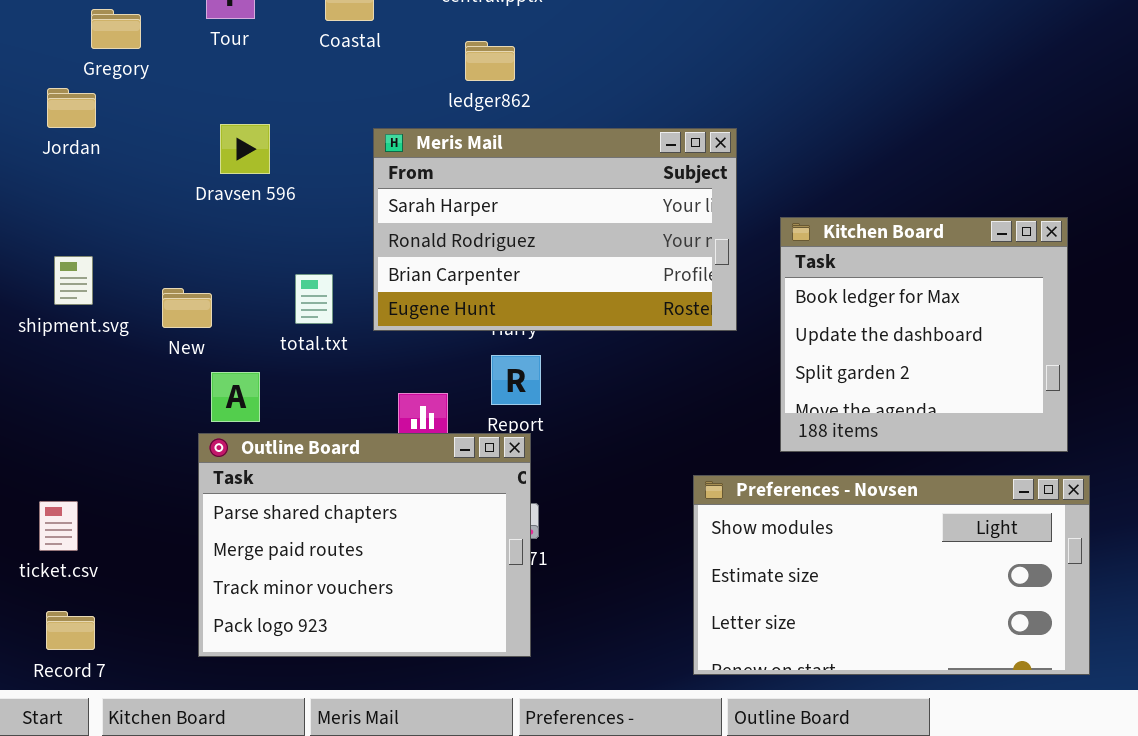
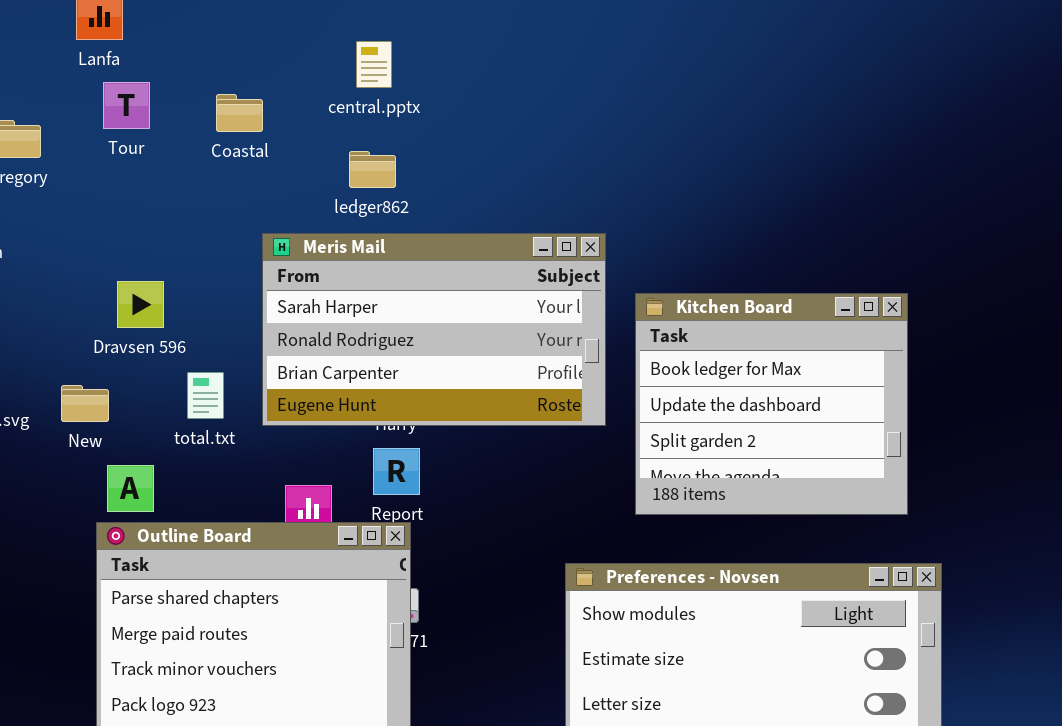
Dravsen 596: [220,124,270,174] -> [117,281,164,328], moved
Kitchen Board: [780,217,1068,452] -> [635,293,908,515], moved

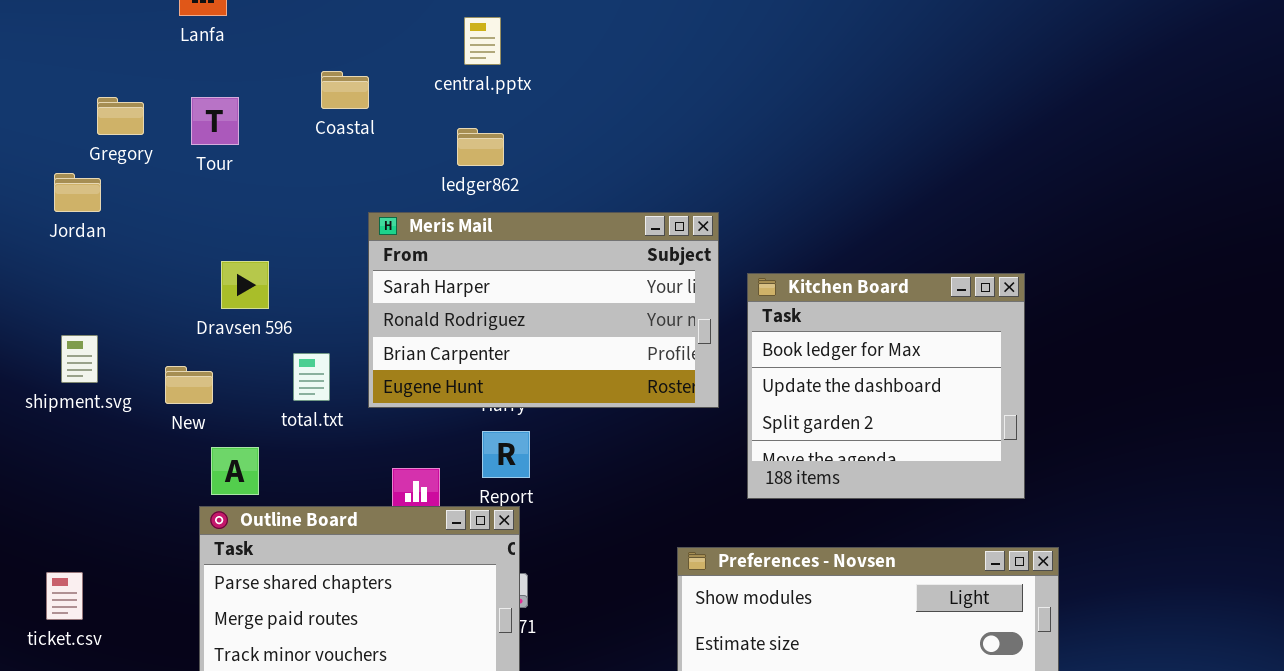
Tour: [103,82,150,129] -> [191,97,239,145], moved

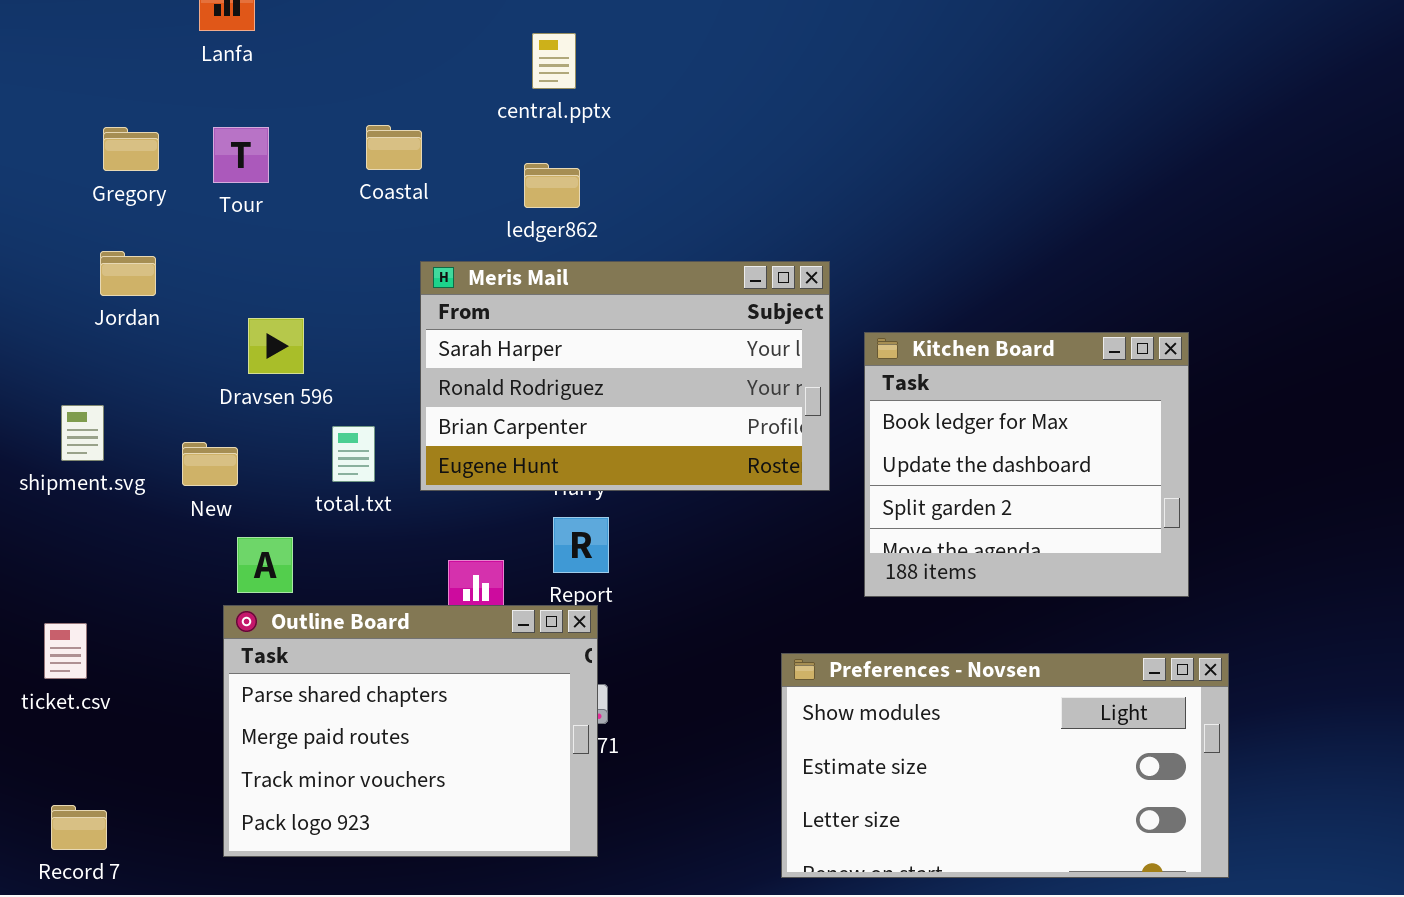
Coastal: [321,71,369,109] -> [366,125,422,170], moved
Jordan: [54,173,101,212] -> [100,251,156,296], moved
ticket.csv: [46,572,83,620] -> [44,623,87,679], moved

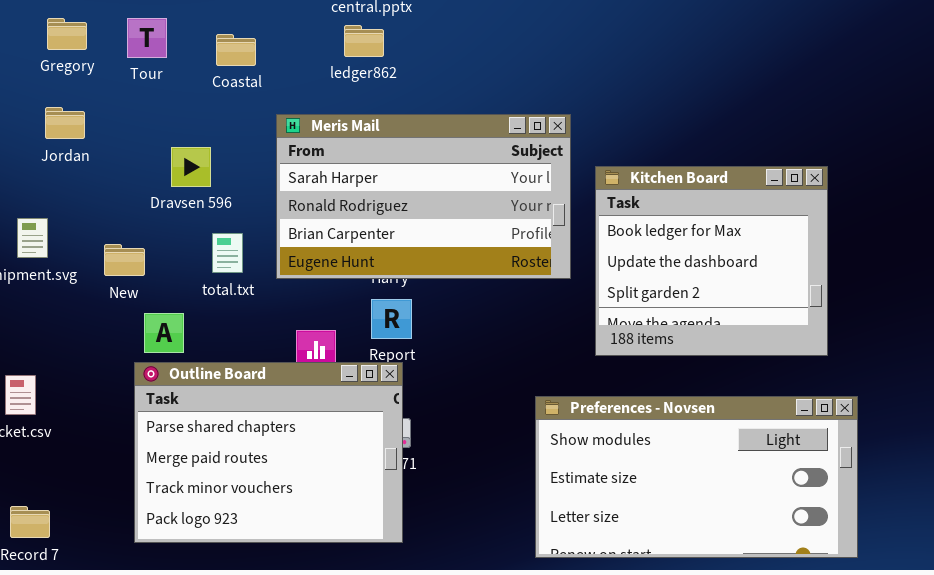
Coastal: [366,125,422,170] -> [216,34,256,66], moved
ledger862: [524,163,580,208] -> [344,25,384,57], moved
Dravsen 596: [248,318,304,374] -> [171,147,211,187], moved

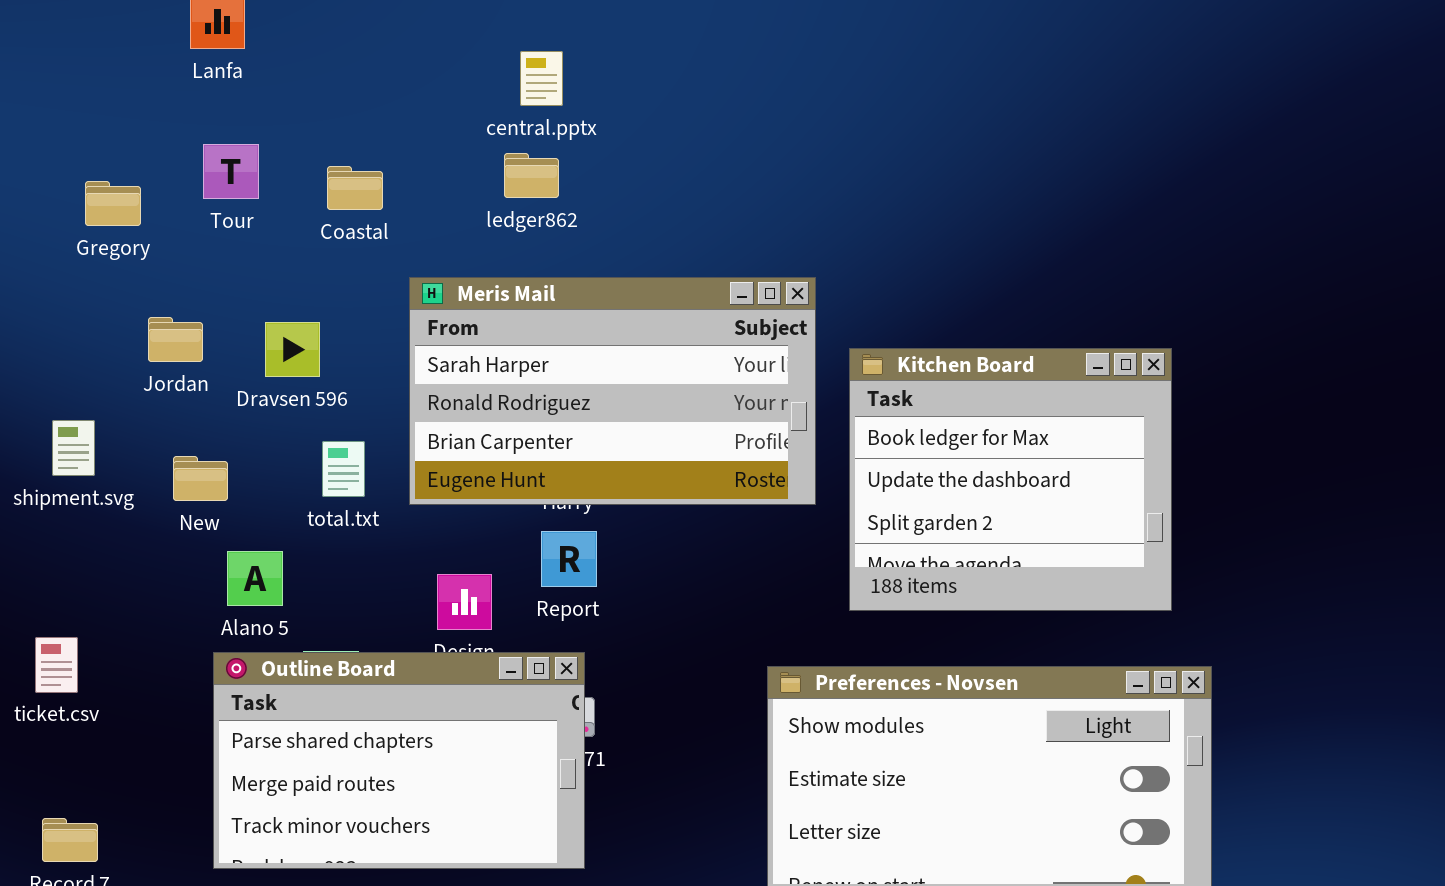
Gregory: [47,18,87,50] -> [85,181,141,226], moved
Jordan: [45,107,85,139] -> [148,317,203,362], moved
Outline Board: [134,362,403,543] -> [213,652,585,869], resized

